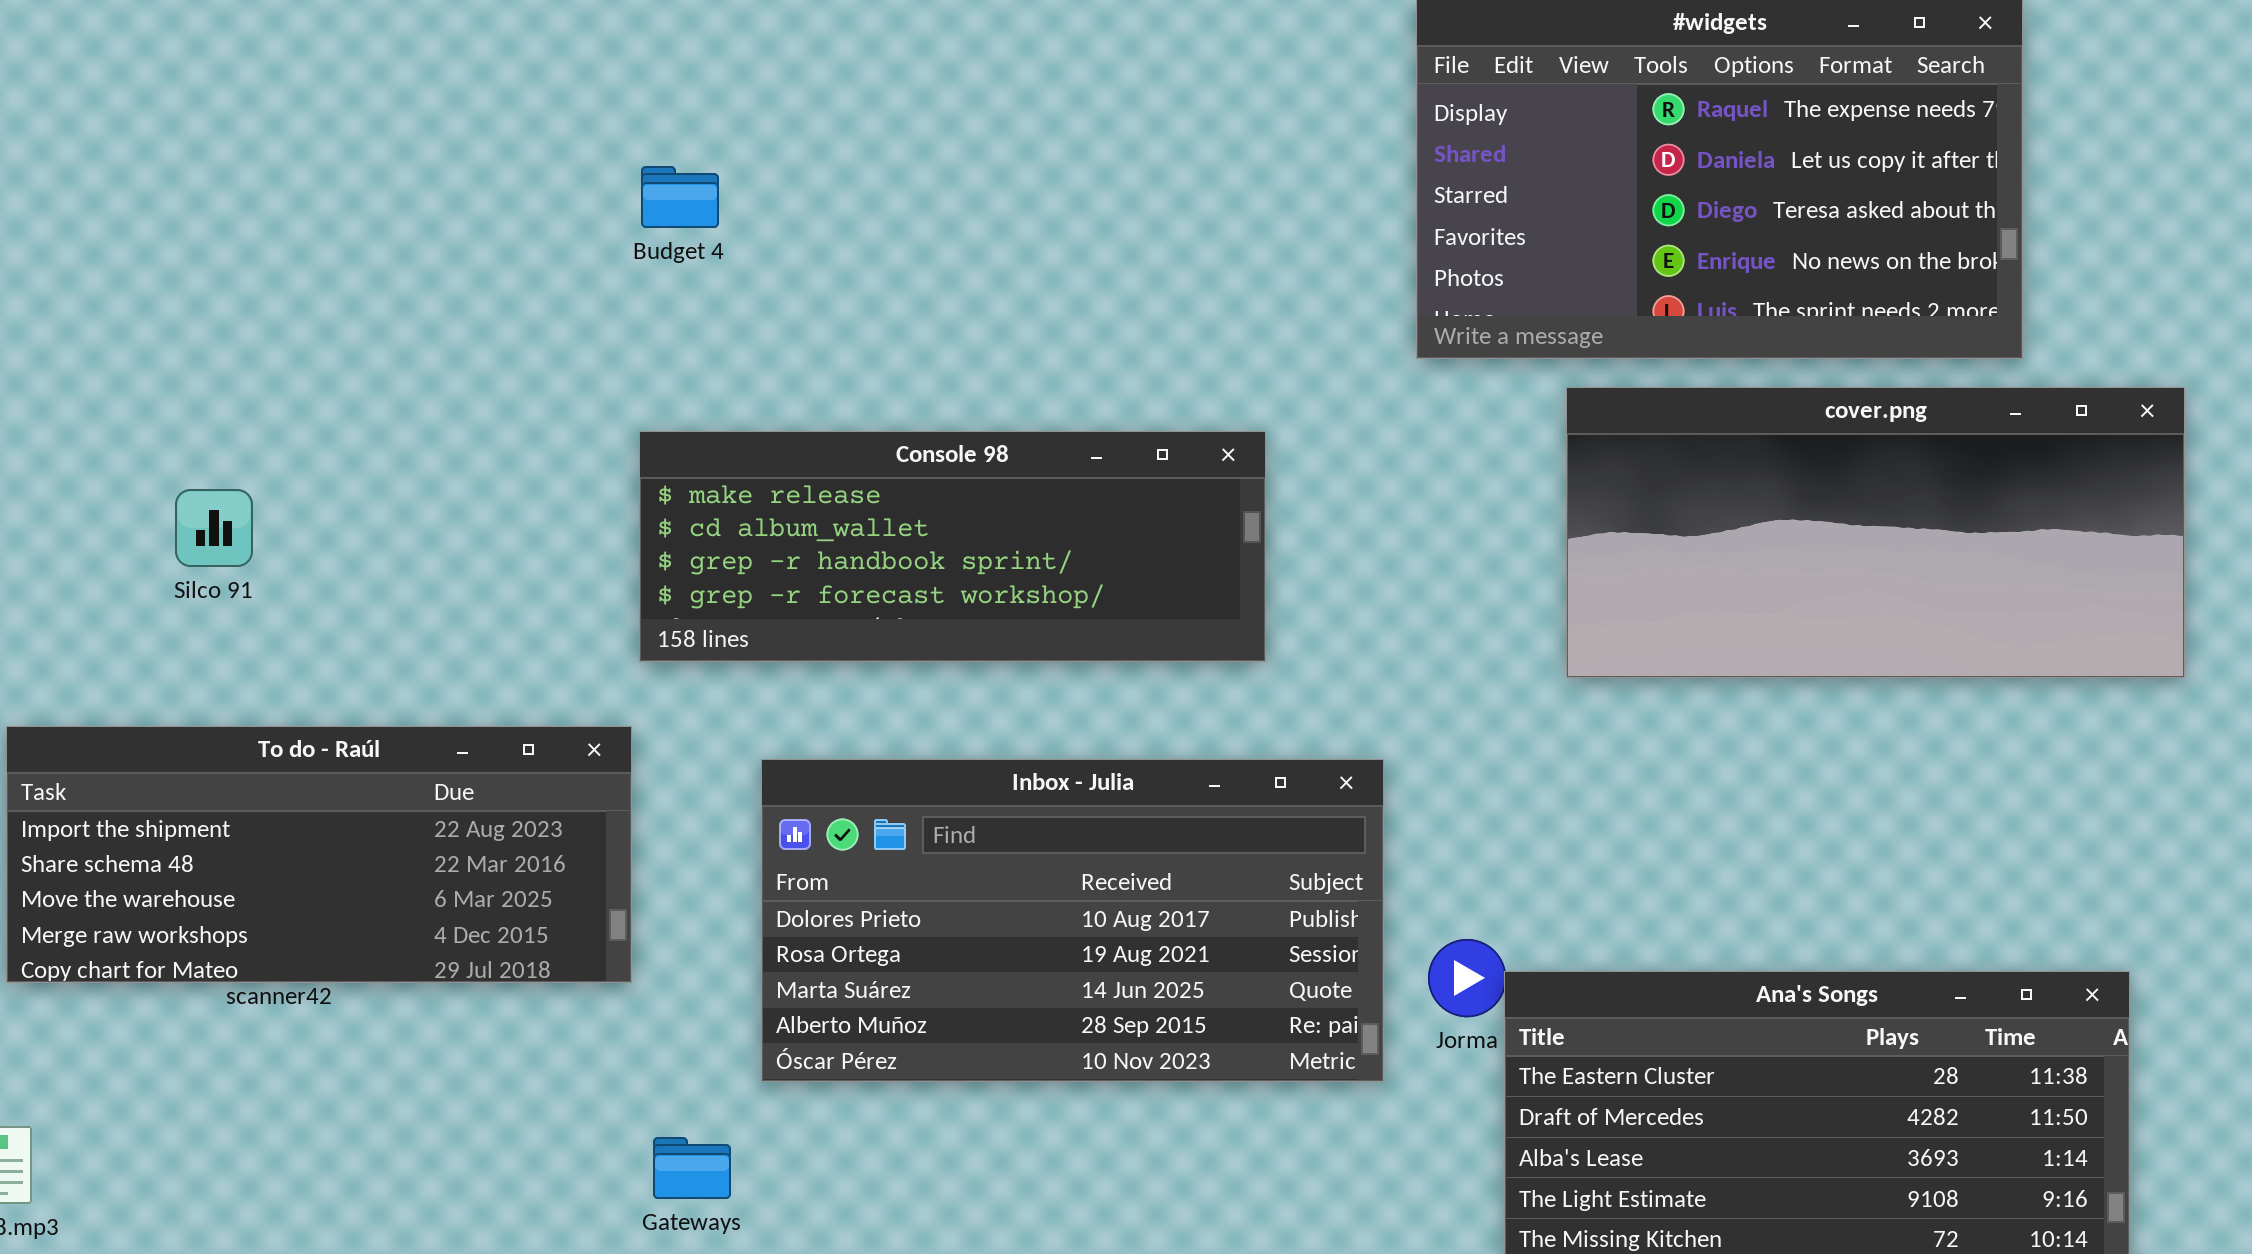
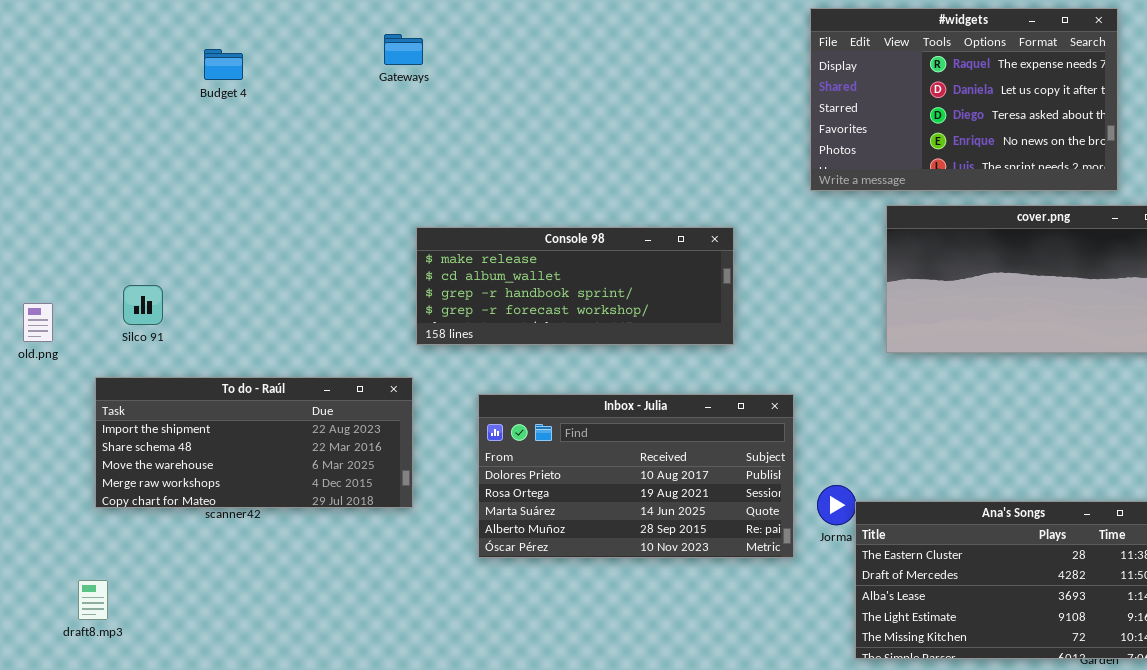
Budget 4: [641,166,719,228] -> [204,49,243,80], moved
Silco 91: [175,489,253,567] -> [123,285,163,325], moved
Gateways: [653,1137,731,1199] -> [384,34,423,65], moved

